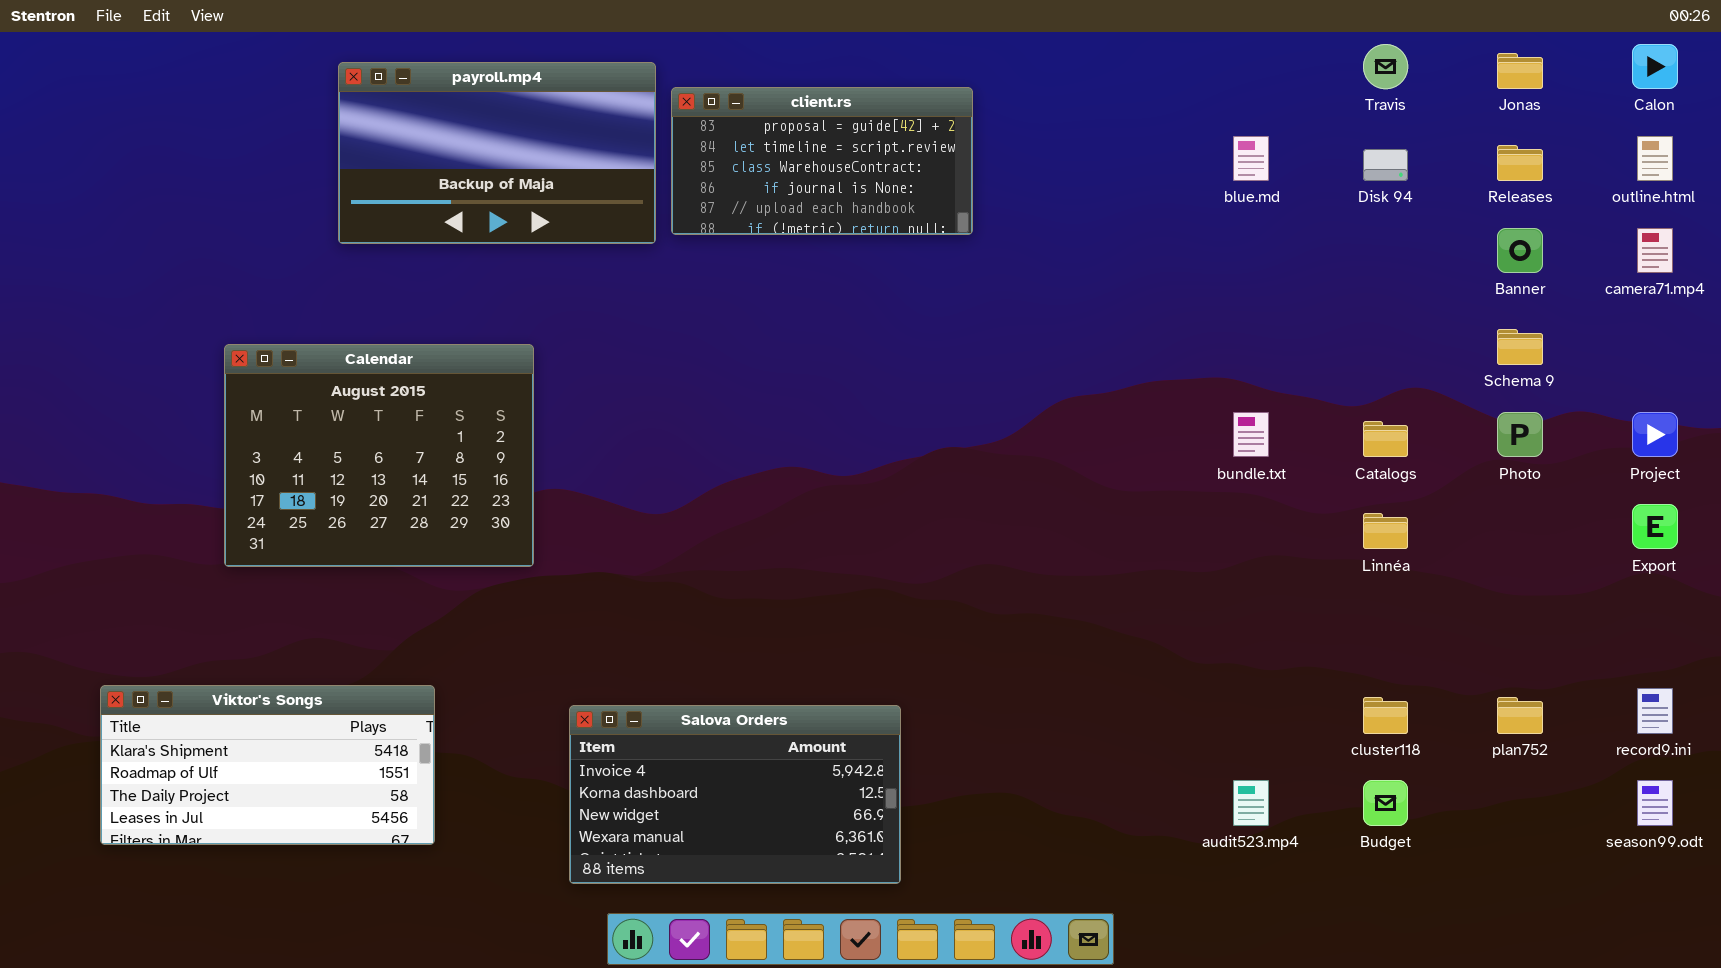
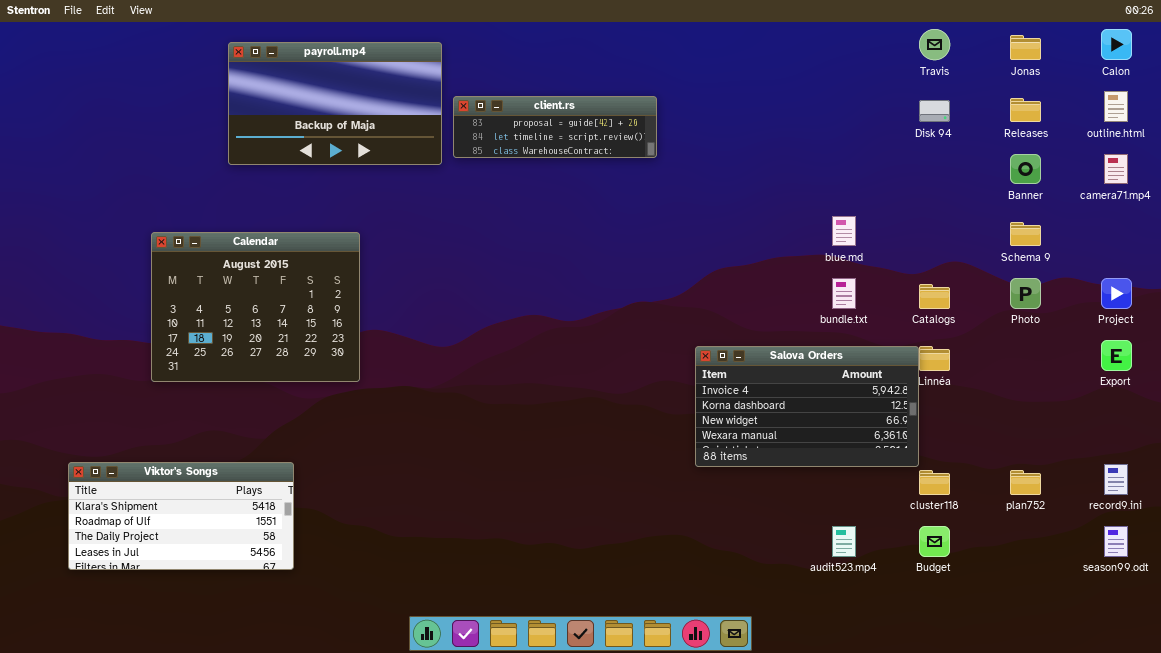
client.rs: [671,87,973,235] -> [453,96,657,158], resized
blue.md: [1233,136,1269,181] -> [832,216,856,246], moved
Salova Orders: [569,705,901,884] -> [695,346,919,467], moved

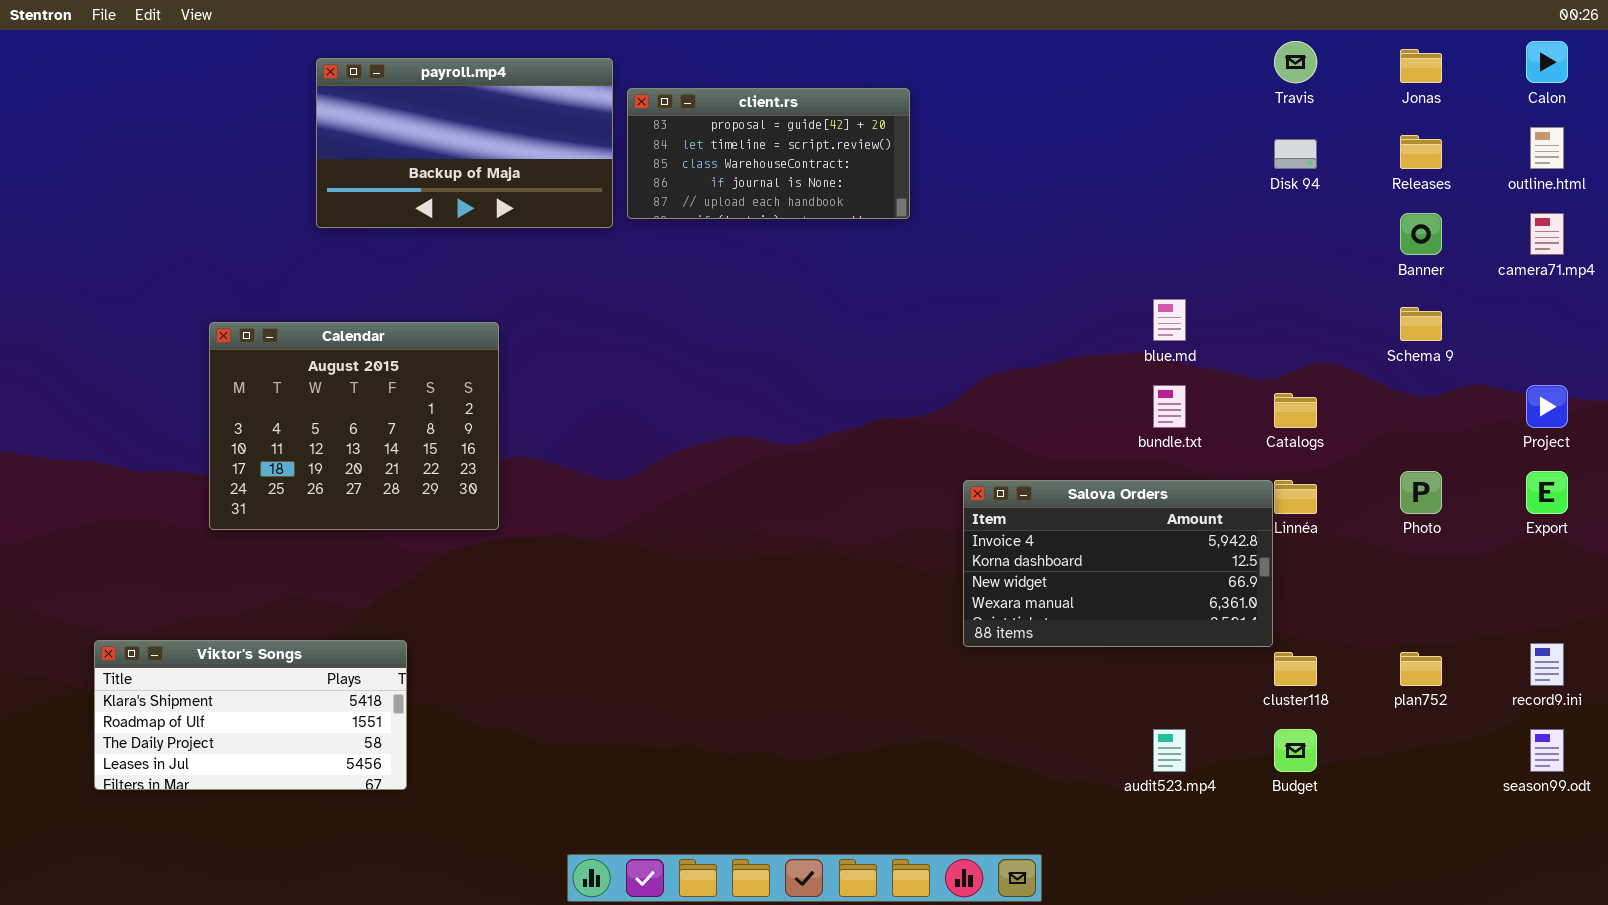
client.rs: [453,96,657,158] -> [627,88,910,219], resized
Photo: [1010,278,1041,309] -> [1400,471,1442,514], moved

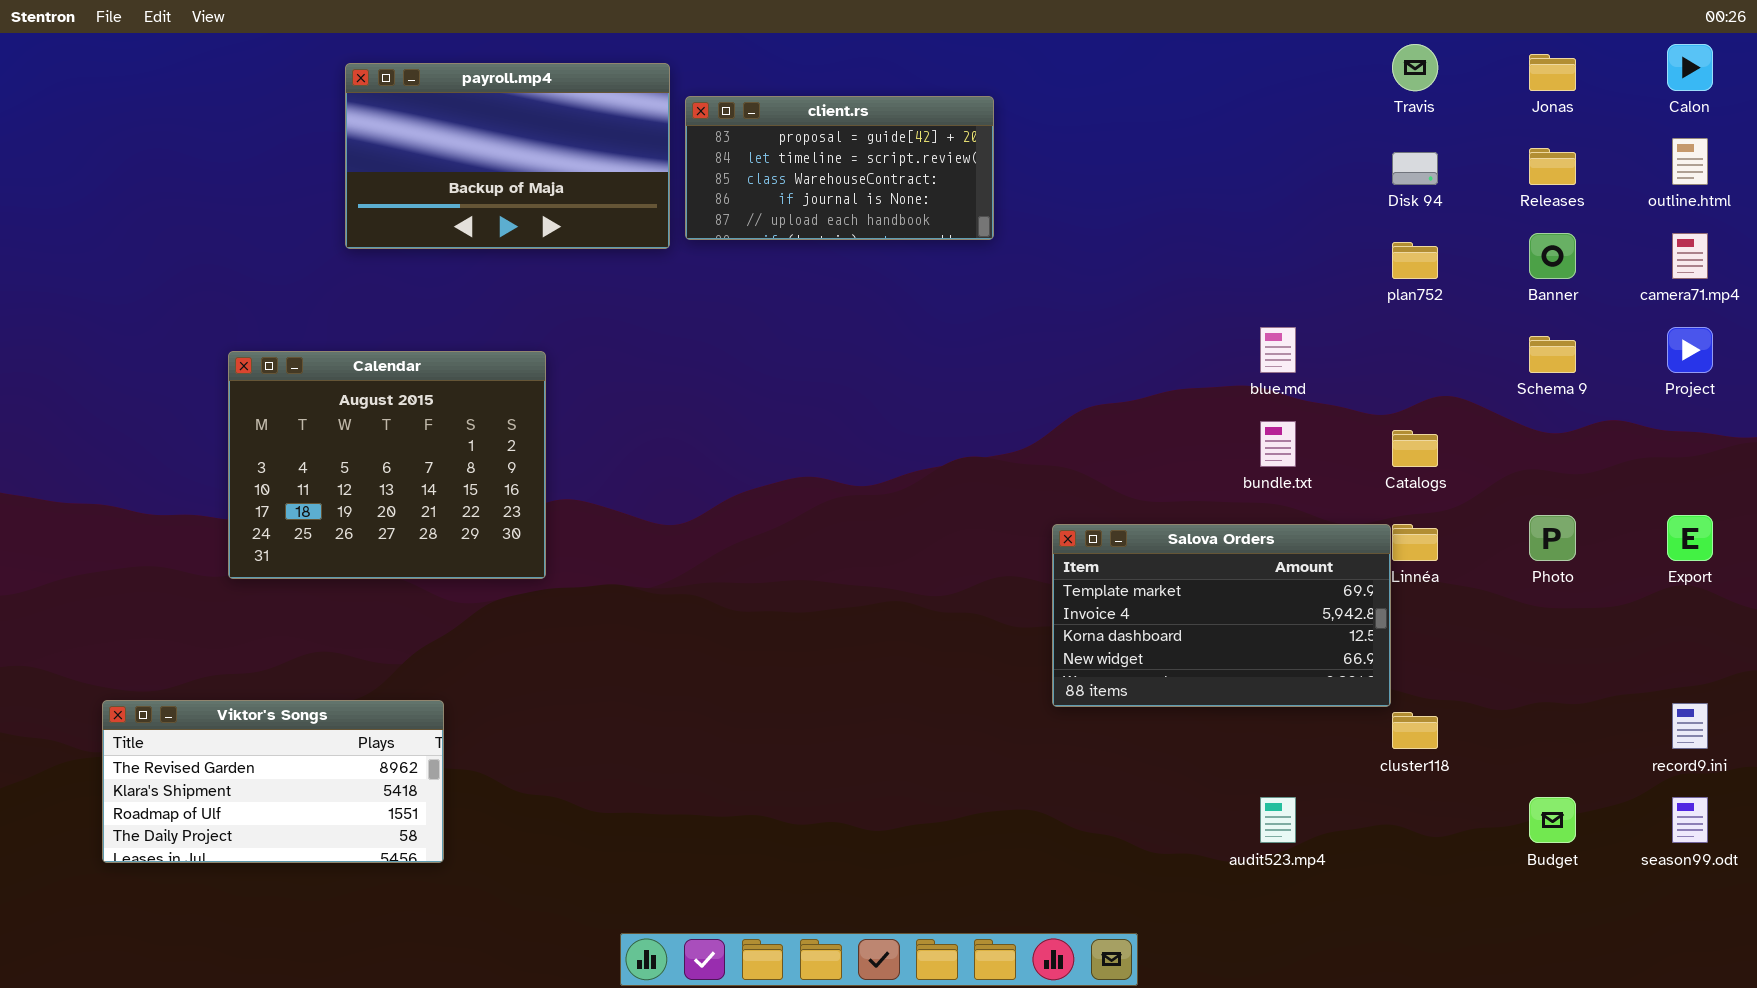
Project: [1526,385,1568,428] -> [1667,327,1713,373], moved
Salova Orders: [963,480,1273,647] -> [1052,524,1391,707], scrolled up 1 row
Viktor's Songs: [94,640,407,790] -> [102,700,444,863], scrolled up 1 row
plan752: [1400,652,1442,686] -> [1392,242,1438,279], moved
Budget: [1274,729,1317,772] -> [1529,797,1576,843], moved

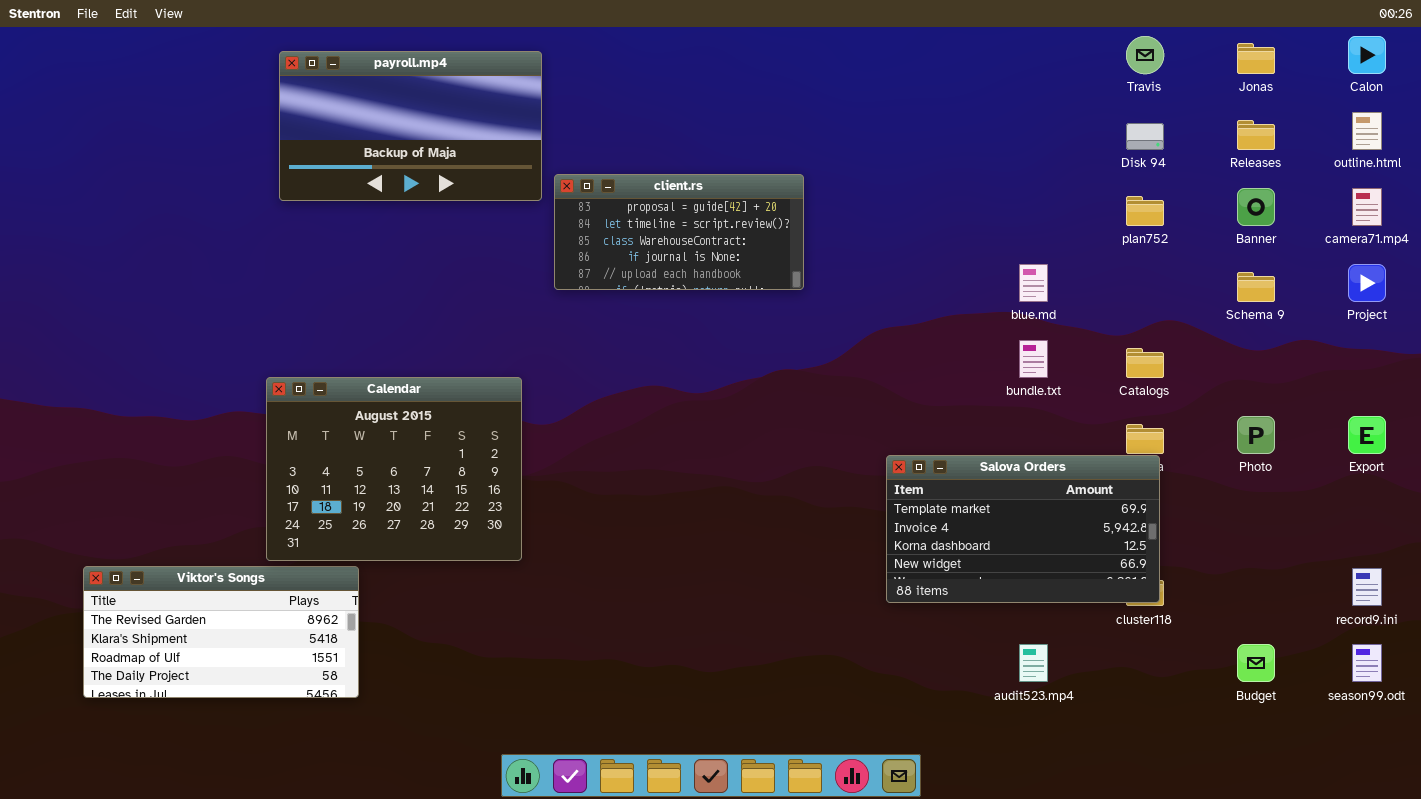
client.rs: [685,96,994,240] -> [554,174,804,290], moved
Calendar: [228,351,546,579] -> [266,377,522,561], moved
Salova Orders: [1052,524,1391,707] -> [886,455,1160,603], moved

